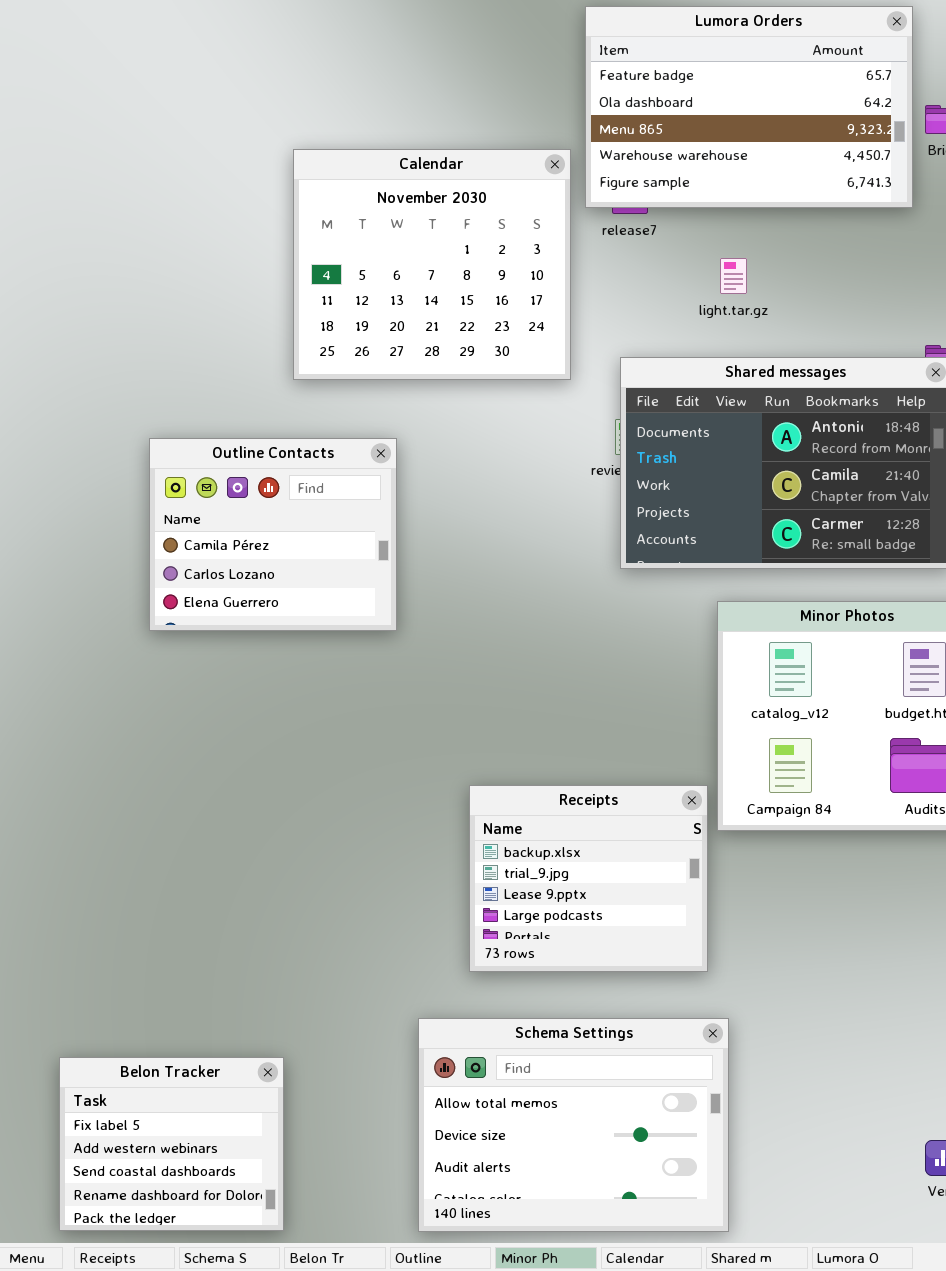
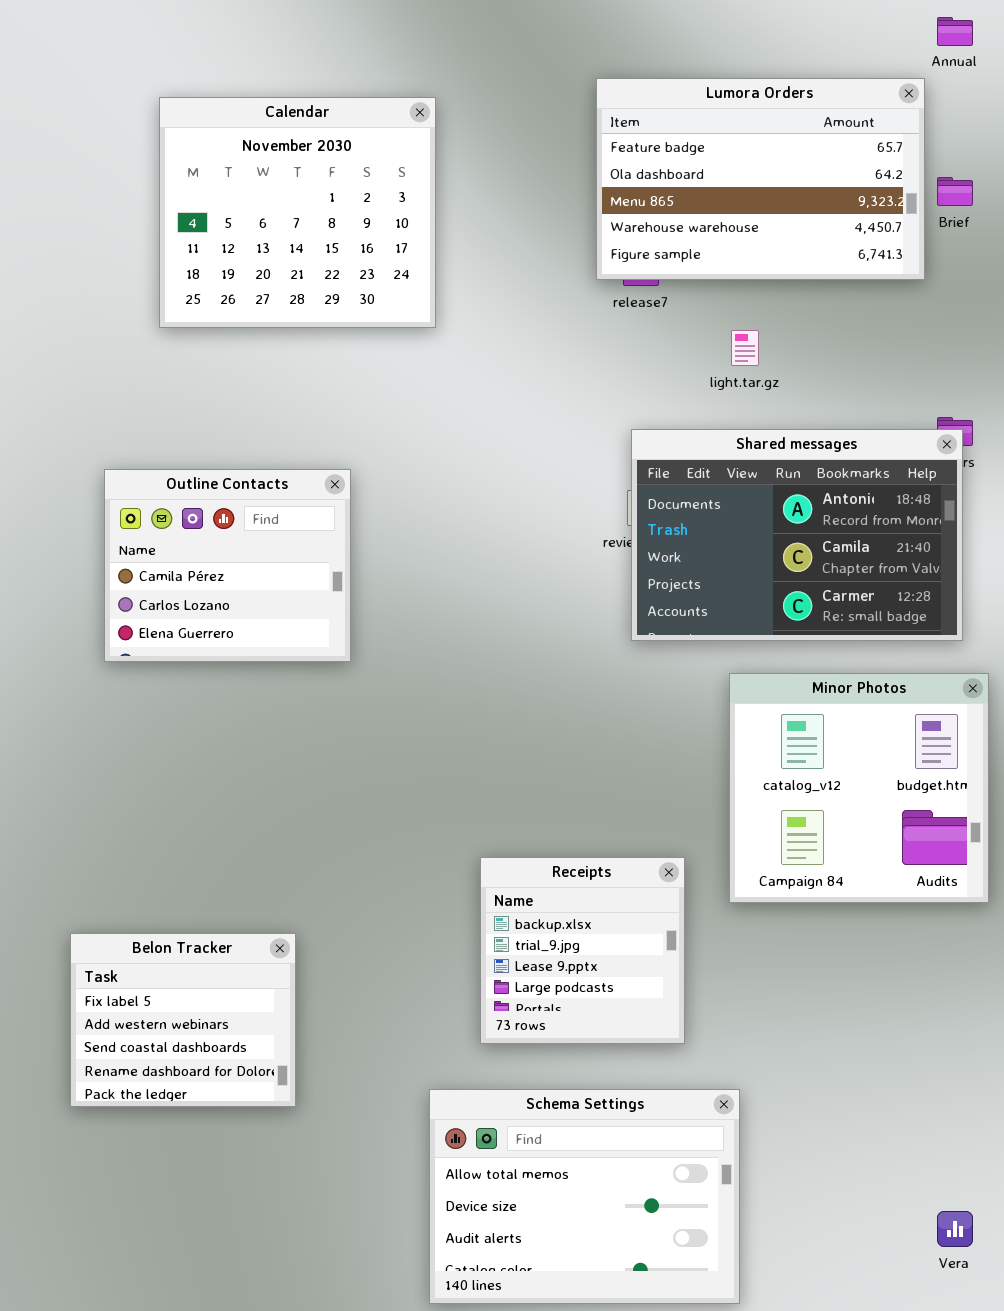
Calendar: [293,149,571,380] -> [159,97,436,328], moved
Outline Contacts: [149,438,397,631] -> [104,469,351,662], moved
Receipts: [469,785,708,972] -> [480,857,685,1044], resized
Belon Tracker: [59,1057,284,1231] -> [70,933,296,1107], moved

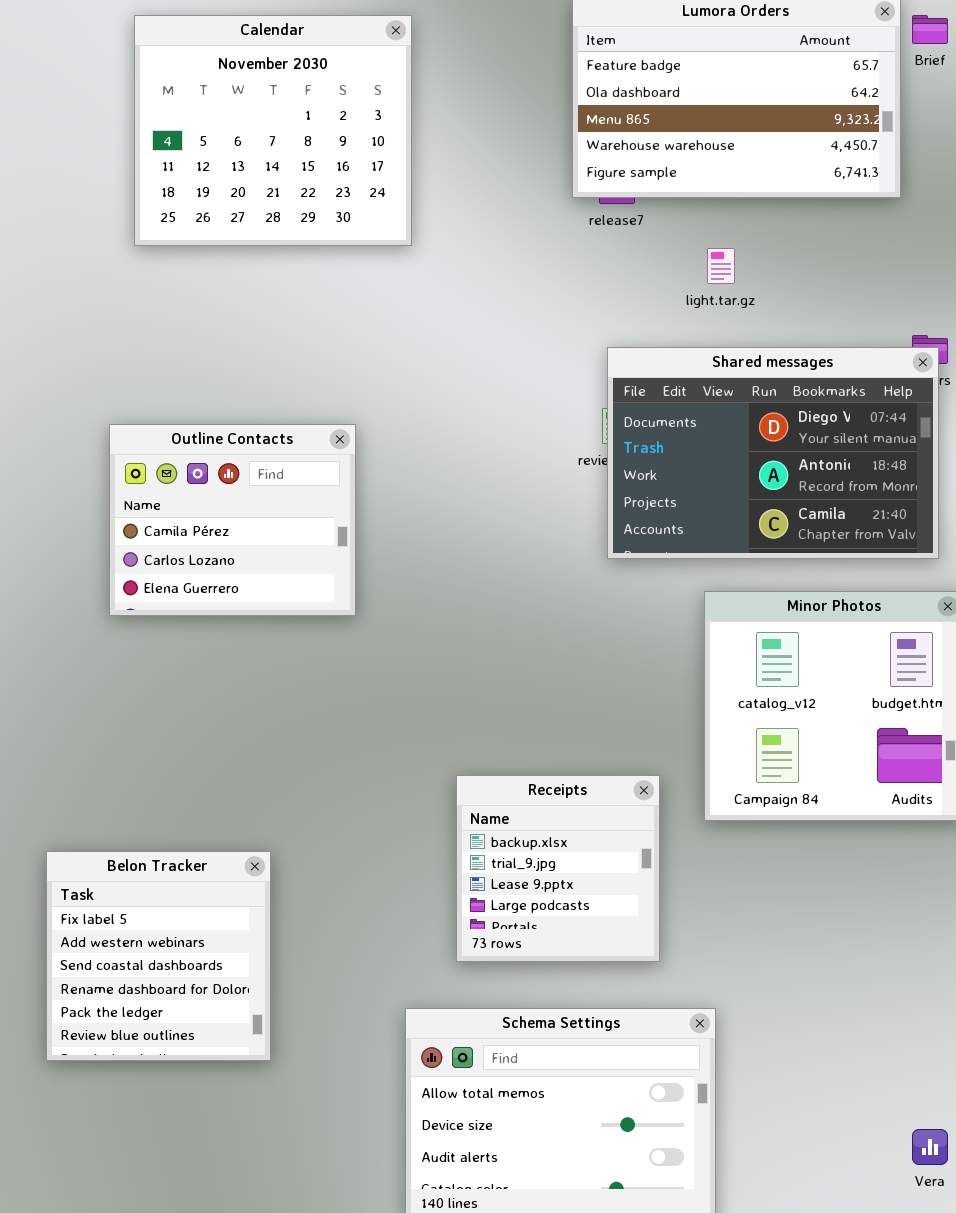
Brief: [937,177,973,206] -> [912,15,948,44], moved
Shared messages: [631,429,963,641] -> [607,347,939,559], scrolled up 1 row
Outline Contacts: [104,469,351,662] -> [109,424,356,616], moved
Belon Tracker: [70,933,296,1107] -> [46,851,271,1061], resized

